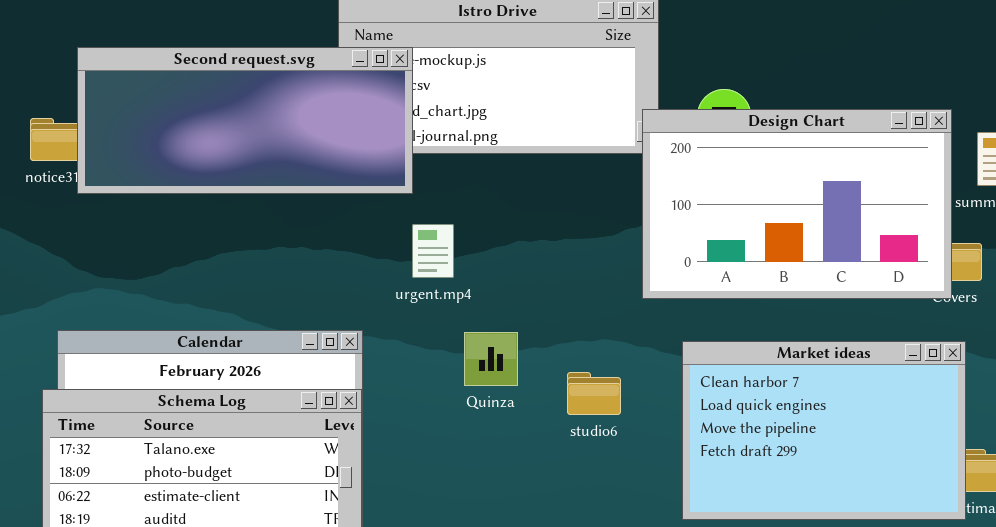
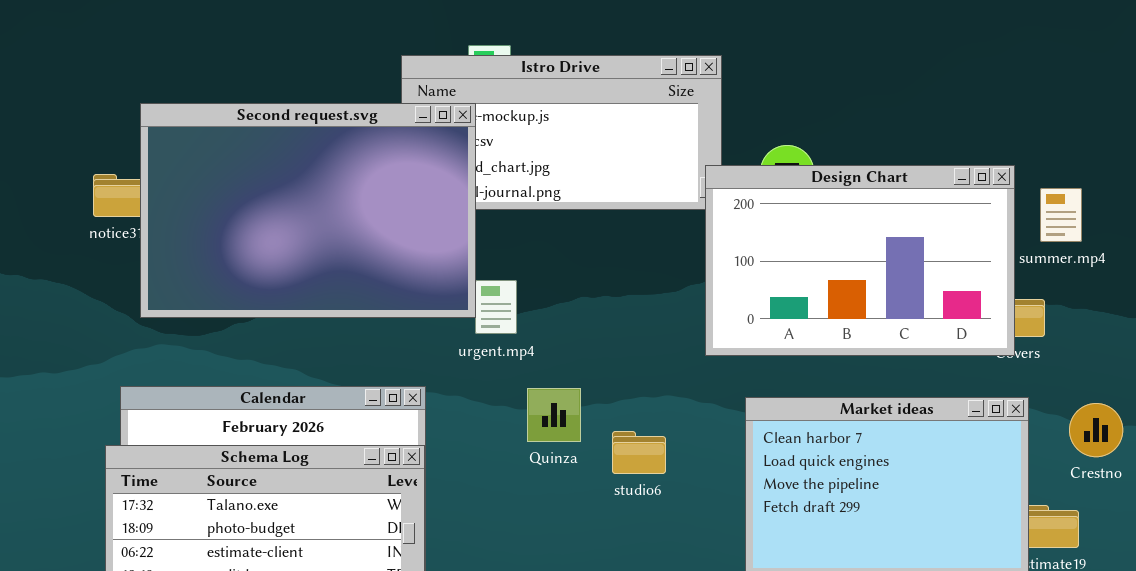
Second request.svg: [77,47,413,194] -> [140,103,476,318], resized
studio6: [567,372,621,415] -> [612,431,666,474], moved

